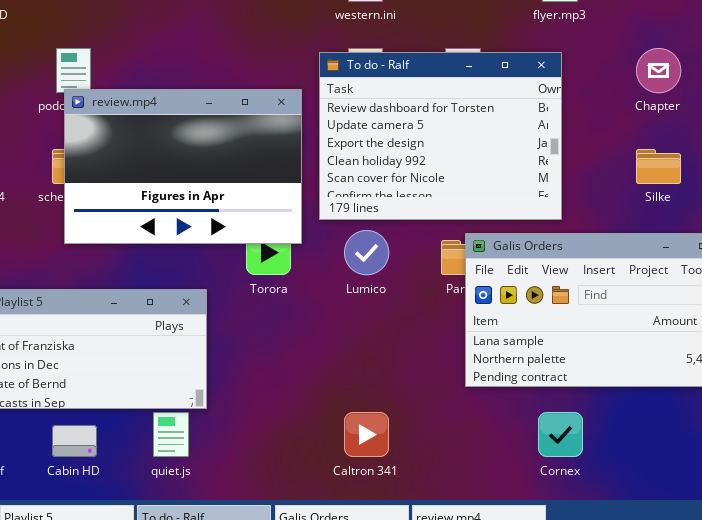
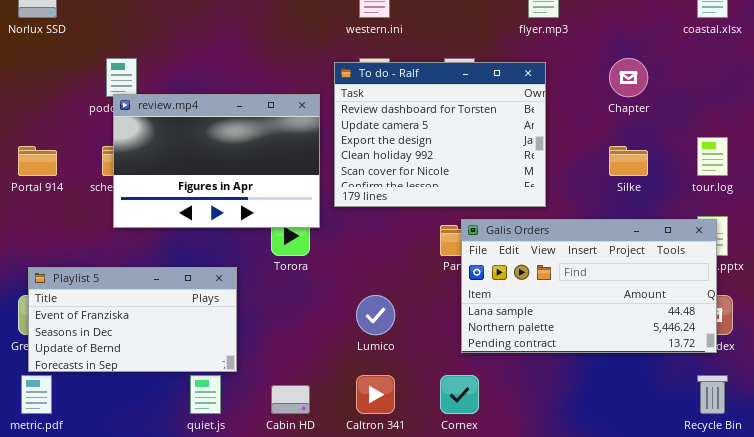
Lumico: [344,230,389,275] -> [356,295,395,335], moved
Cornex: [538,412,583,457] -> [440,375,479,414], moved
Cabin HD: [52,425,97,457] -> [271,385,310,414], moved

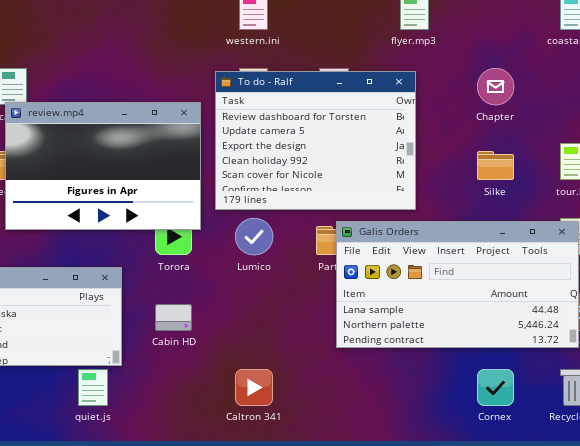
Lumico: [356,295,395,335] -> [235,218,273,255], moved
Cornex: [440,375,479,414] -> [477,369,514,406], moved
Cabin HD: [271,385,310,414] -> [155,304,192,331], moved

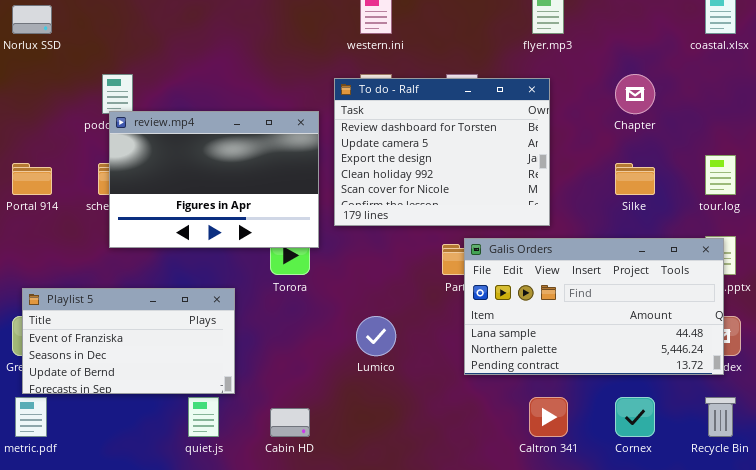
Lumico: [235,218,273,255] -> [356,316,396,356], moved
Cabin HD: [155,304,192,331] -> [270,408,310,437], moved
Caltron 341: [235,369,273,406] -> [529,397,568,437], moved

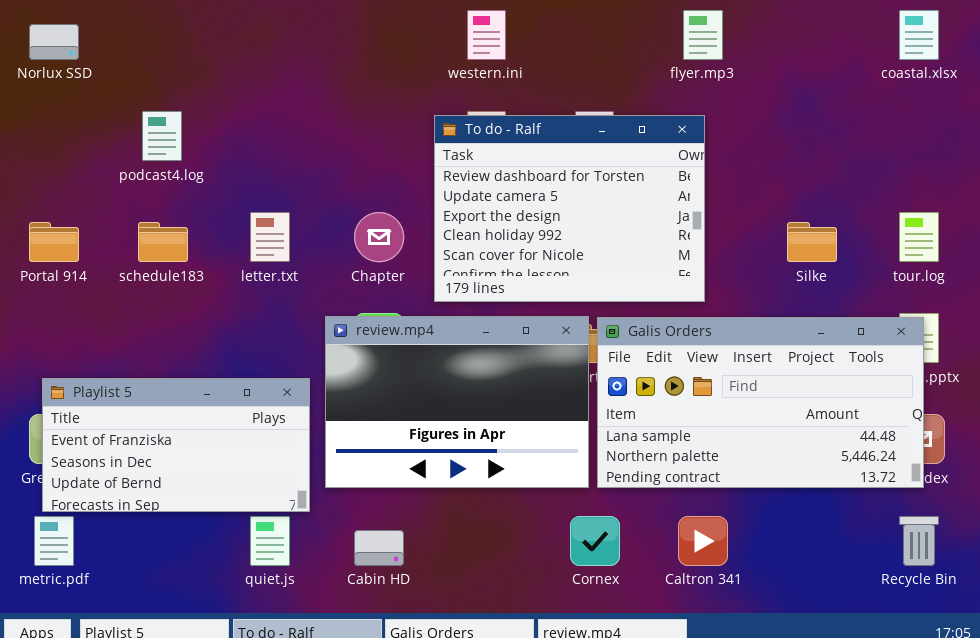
Chapter: [615,74,655,114] -> [354,212,404,262], moved
review.mp4: [109,111,319,248] -> [325,316,589,488], moved
Cornex: [615,397,655,437] -> [570,516,620,566], moved

